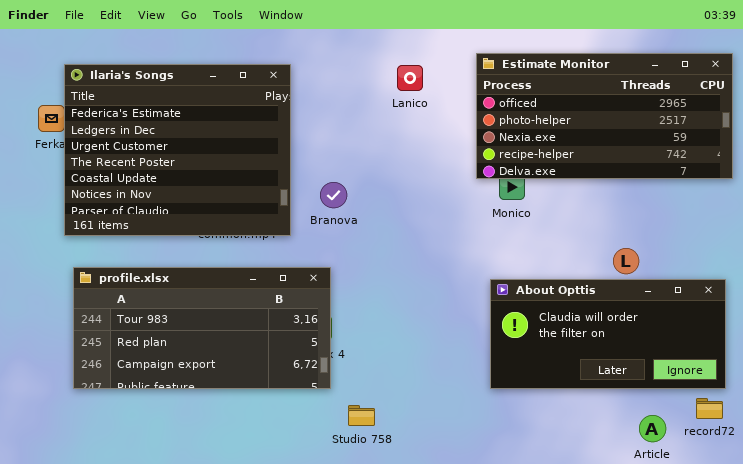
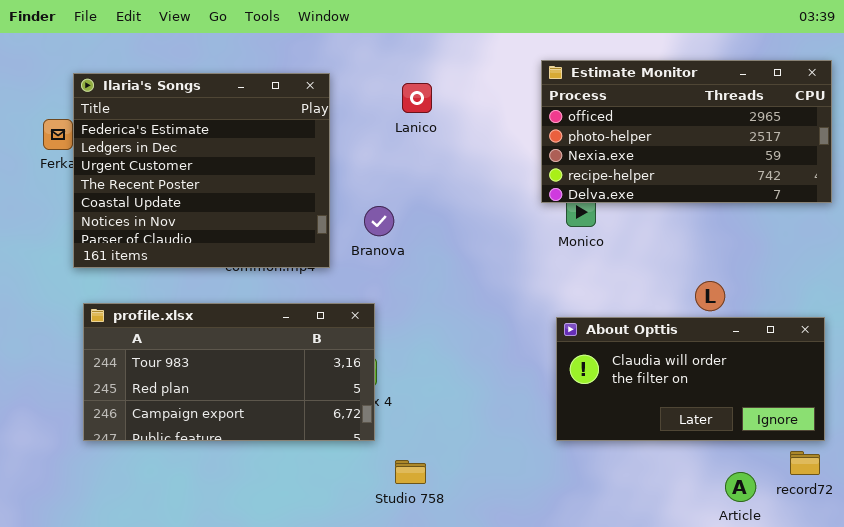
Lanico: [397,65,423,91] -> [402,83,432,113], moved

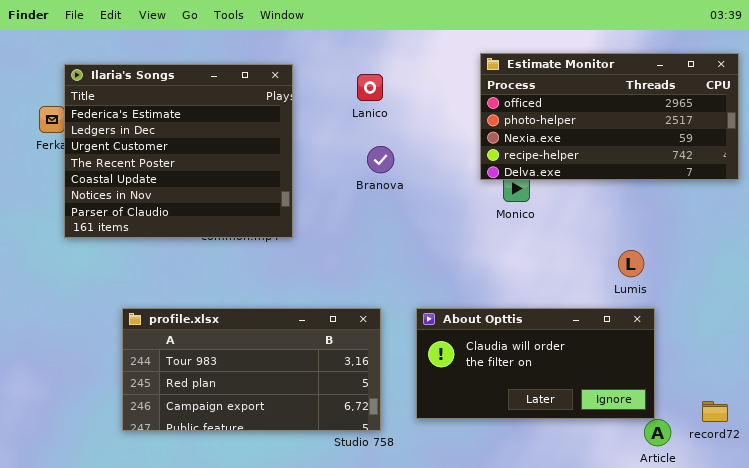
Branova: [364,206,394,236] -> [367,146,394,173], moved
profile.xlsx: [83,303,375,441] -> [122,308,381,431], moved
About Opttis: [556,317,825,441] -> [416,308,655,419], moved

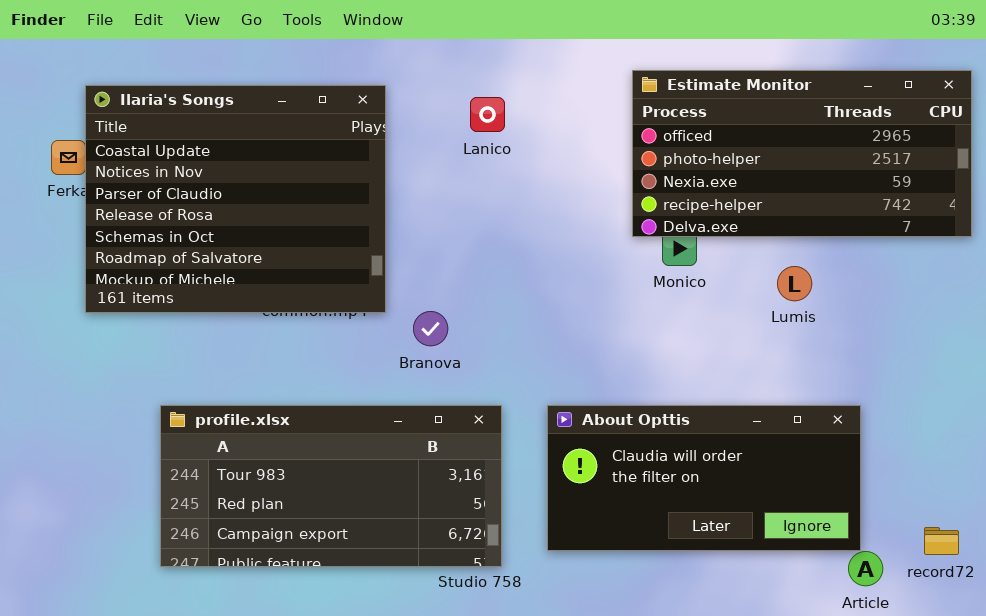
Ilaria's Songs: [64,64,293,238] -> [85,85,386,313], scrolled down 4 rows
Branova: [367,146,394,173] -> [413,311,448,346], moved
Lumis: [618,250,644,277] -> [777,266,812,301], moved

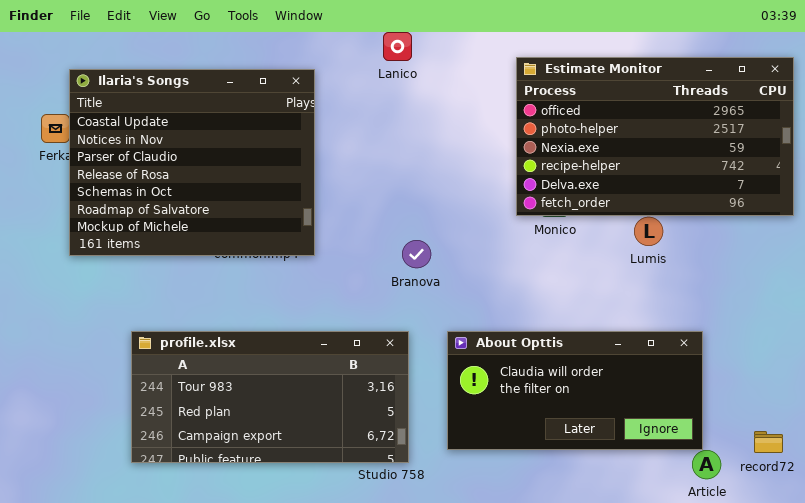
Estimate Monitor: [632,70,972,237] -> [516,57,794,216], resized
Lanico: [470,97,505,132] -> [383,32,412,61], moved
Branova: [413,311,448,346] -> [402,240,431,268], moved

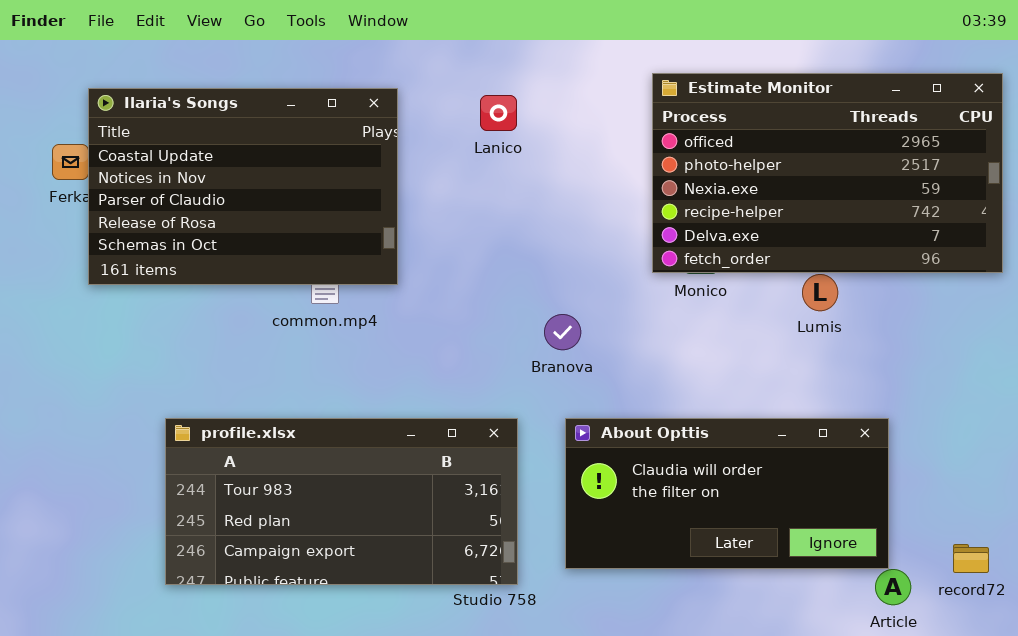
Lanico: [383,32,412,61] -> [480,95,517,131], moved
Ilaria's Songs: [69,69,315,256] -> [88,88,398,285], resized
Branova: [402,240,431,268] -> [544,314,581,350], moved

